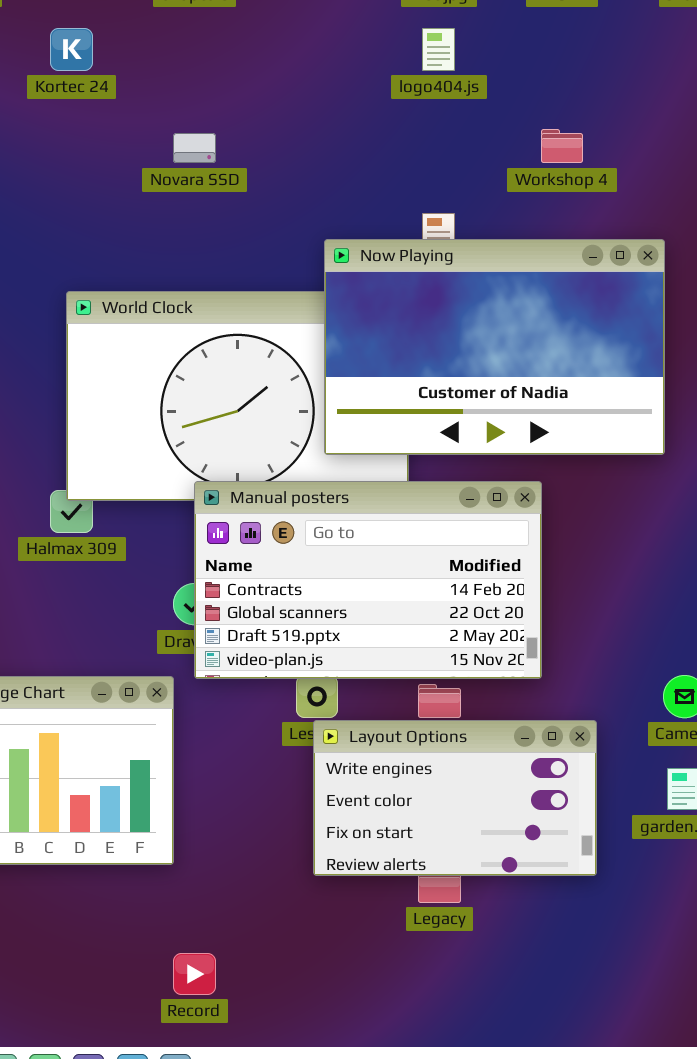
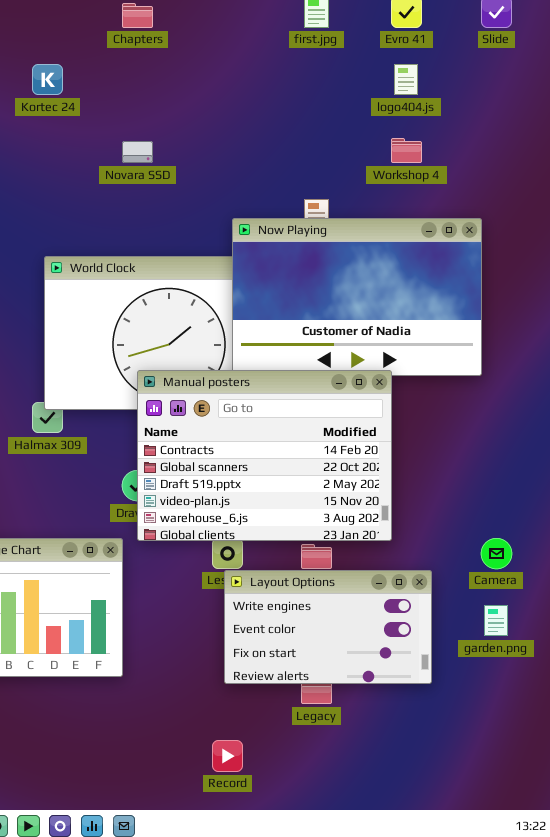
logo404.js: [422,28,455,71] -> [394,64,418,95], moved
Manual posters: [194,481,542,679] -> [137,370,392,541], resized
Record: [173,953,216,995] -> [212,740,243,772], moved

